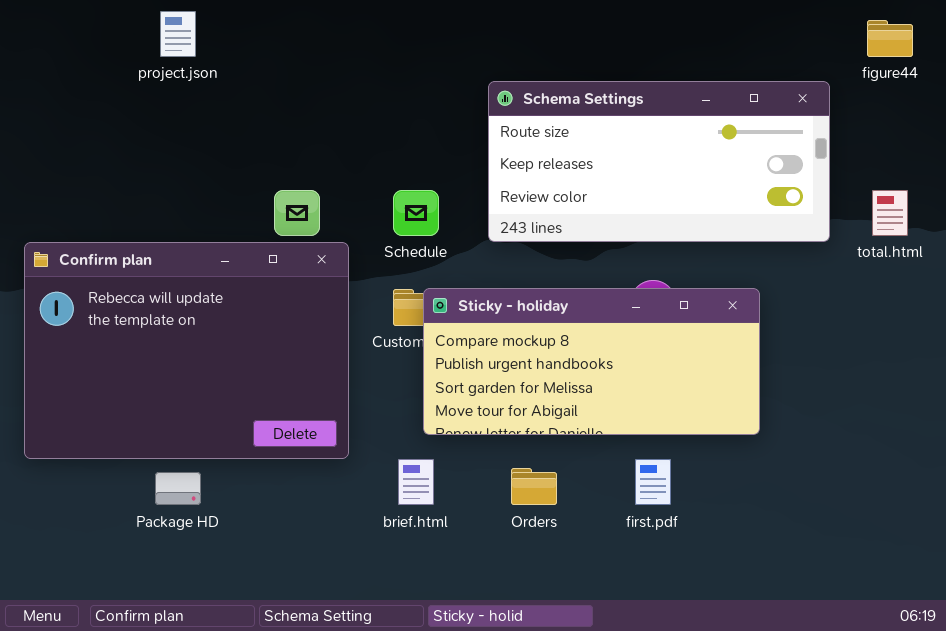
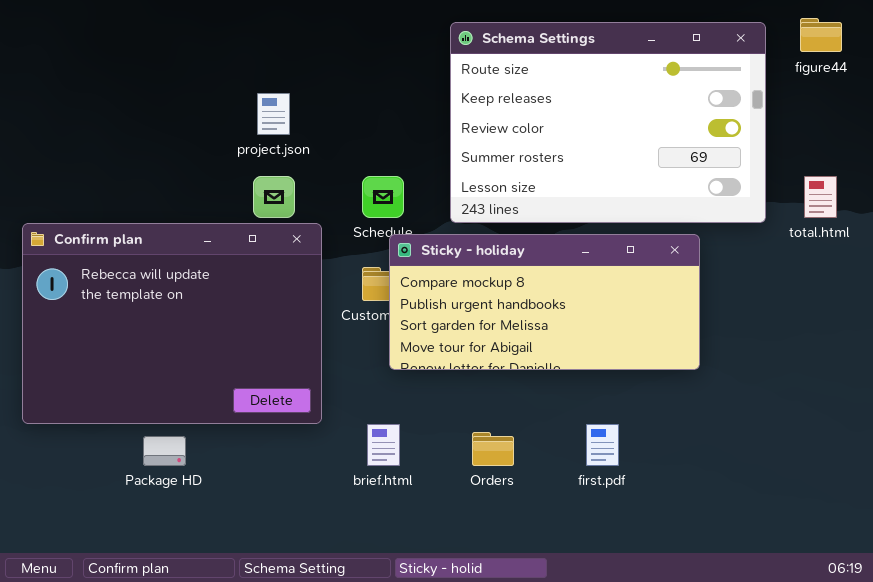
project.json: [160,11,196,57] -> [257,93,290,135], moved
Schema Settings: [488,81,830,242] -> [450,22,766,223], resized
Sticky - holiday: [423,288,760,435] -> [389,234,700,370], moved

